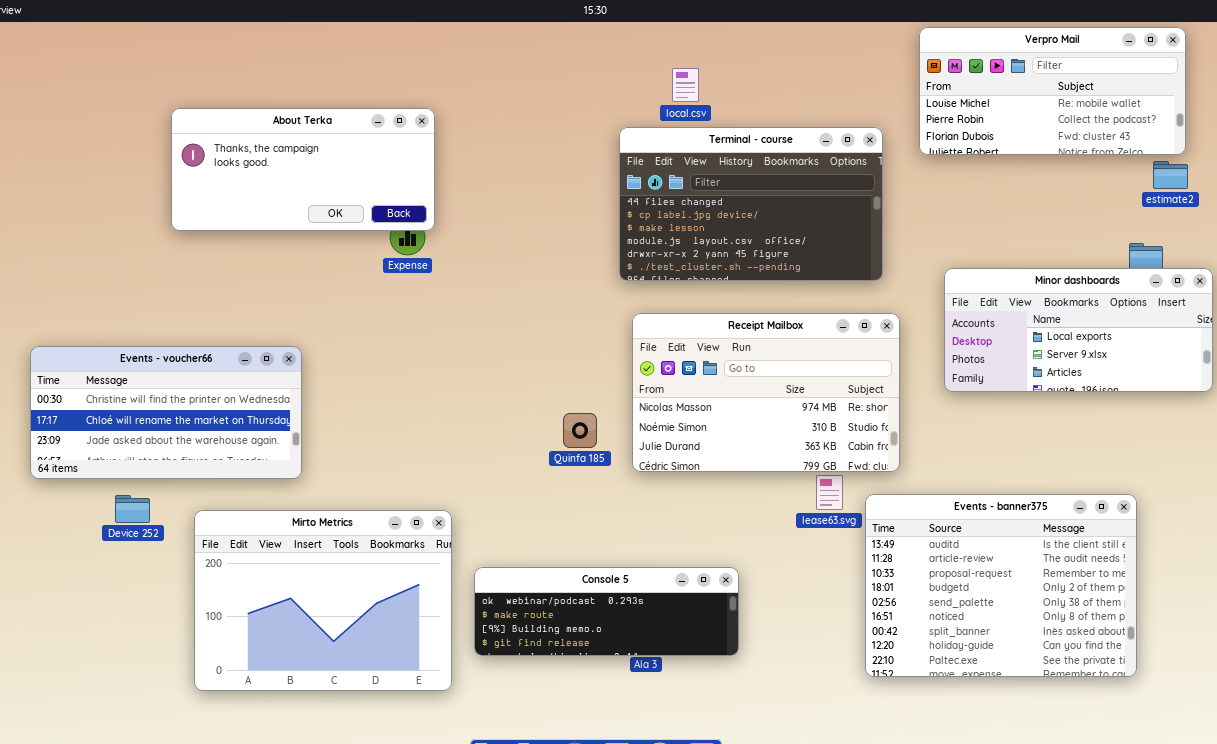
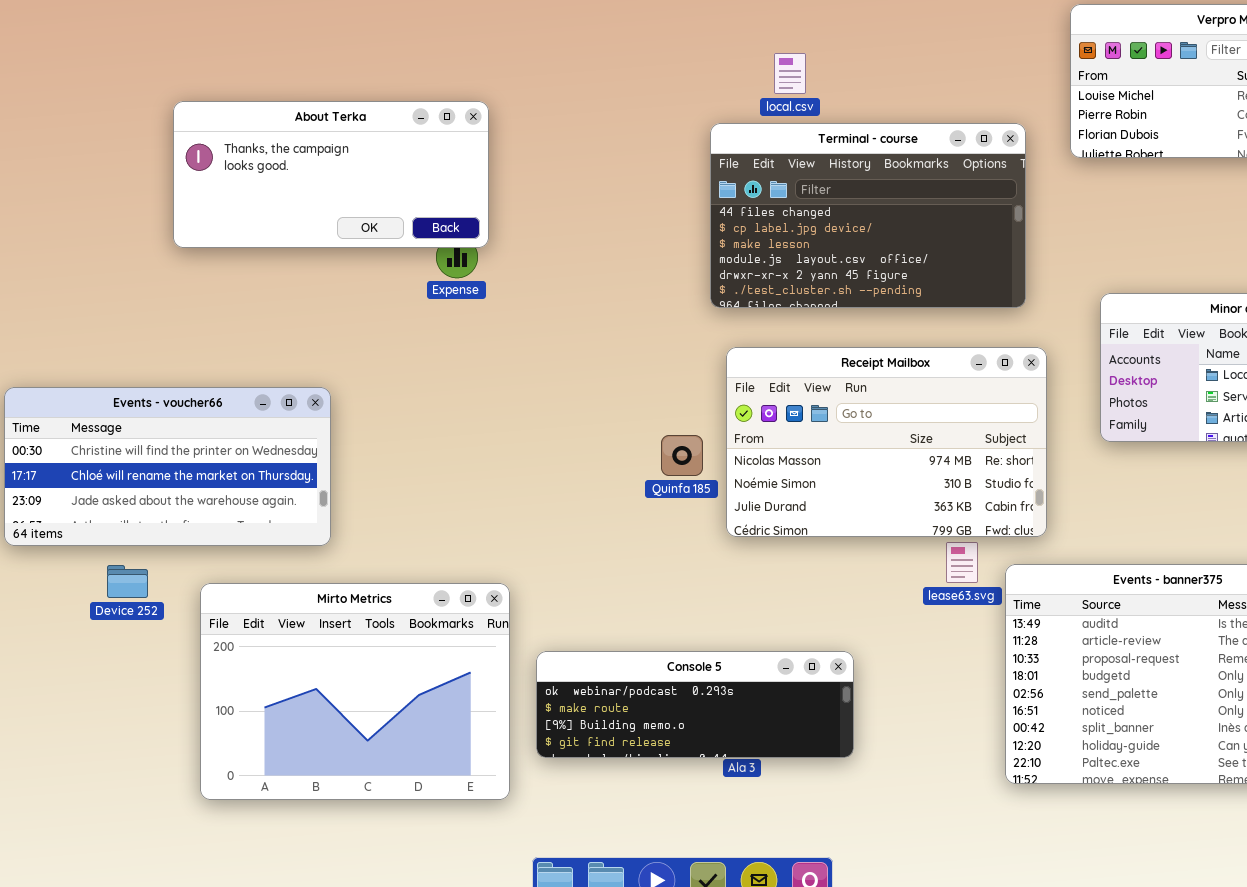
Quinfa 185: [563,413,597,448] -> [661,435,703,476], moved

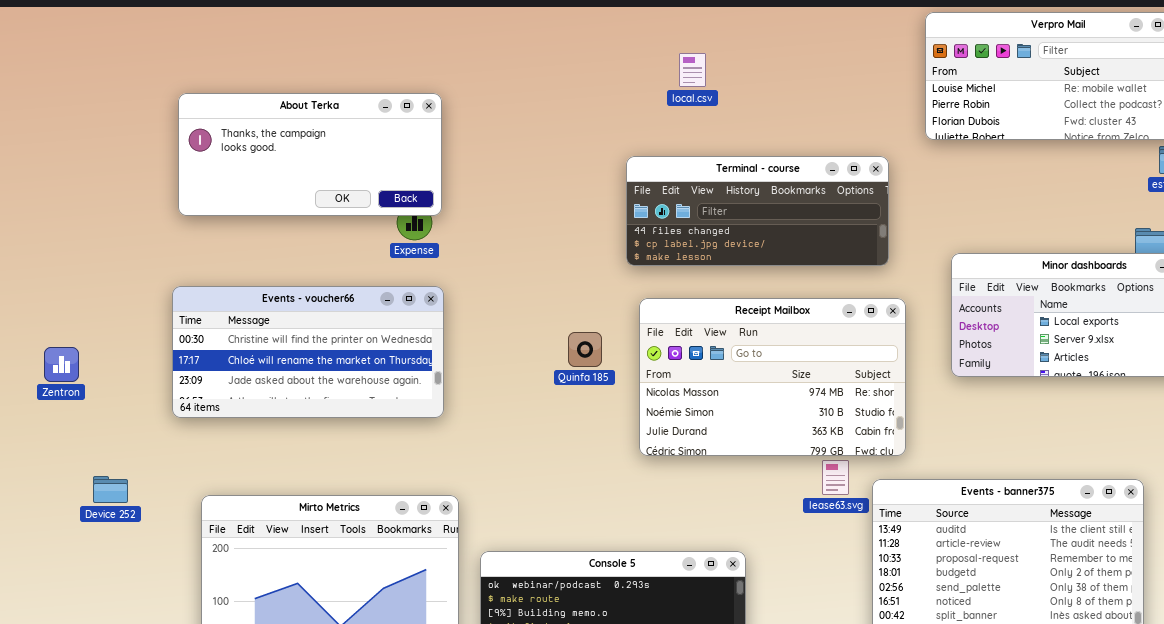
Terminal - course: [710,123,1026,308] -> [626,156,889,266], resized
Events - voucher66: [4,387,331,546] -> [172,286,444,418], moved
Quinfa 185: [661,435,703,476] -> [568,332,602,367], moved
Device 252: [107,565,148,598] -> [93,476,128,503], moved

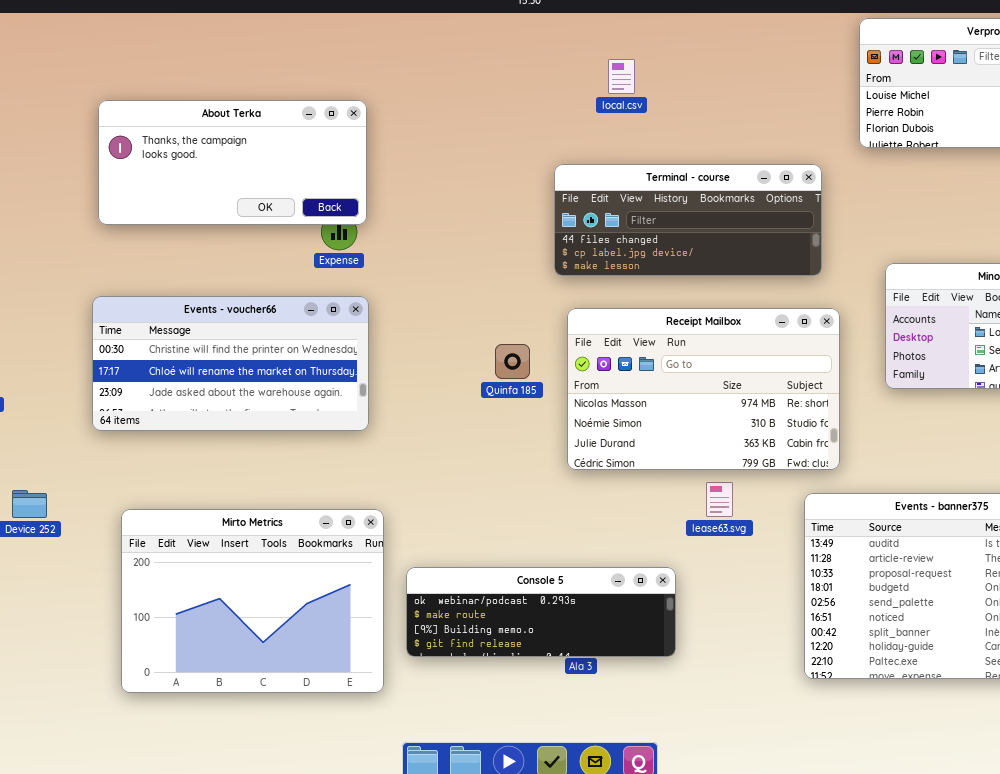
lease63.svg: [822,460,849,495] -> [706,482,733,517], moved

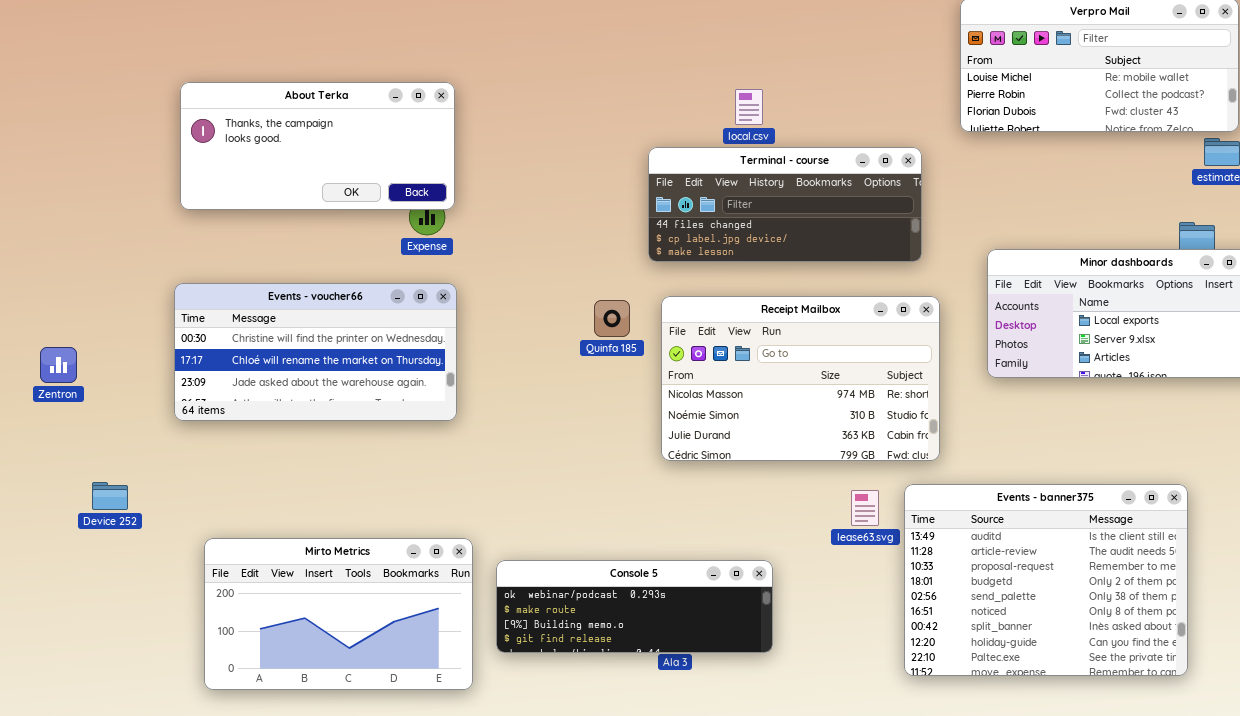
local.csv: [608,59,635,94] -> [735,89,763,125], moved
Quinfa 185: [495,344,530,379] -> [594,300,630,337], moved
lease63.svg: [706,482,733,517] -> [851,490,879,526], moved
Mirto Metrics: [121,509,384,693] -> [204,538,473,690], resized

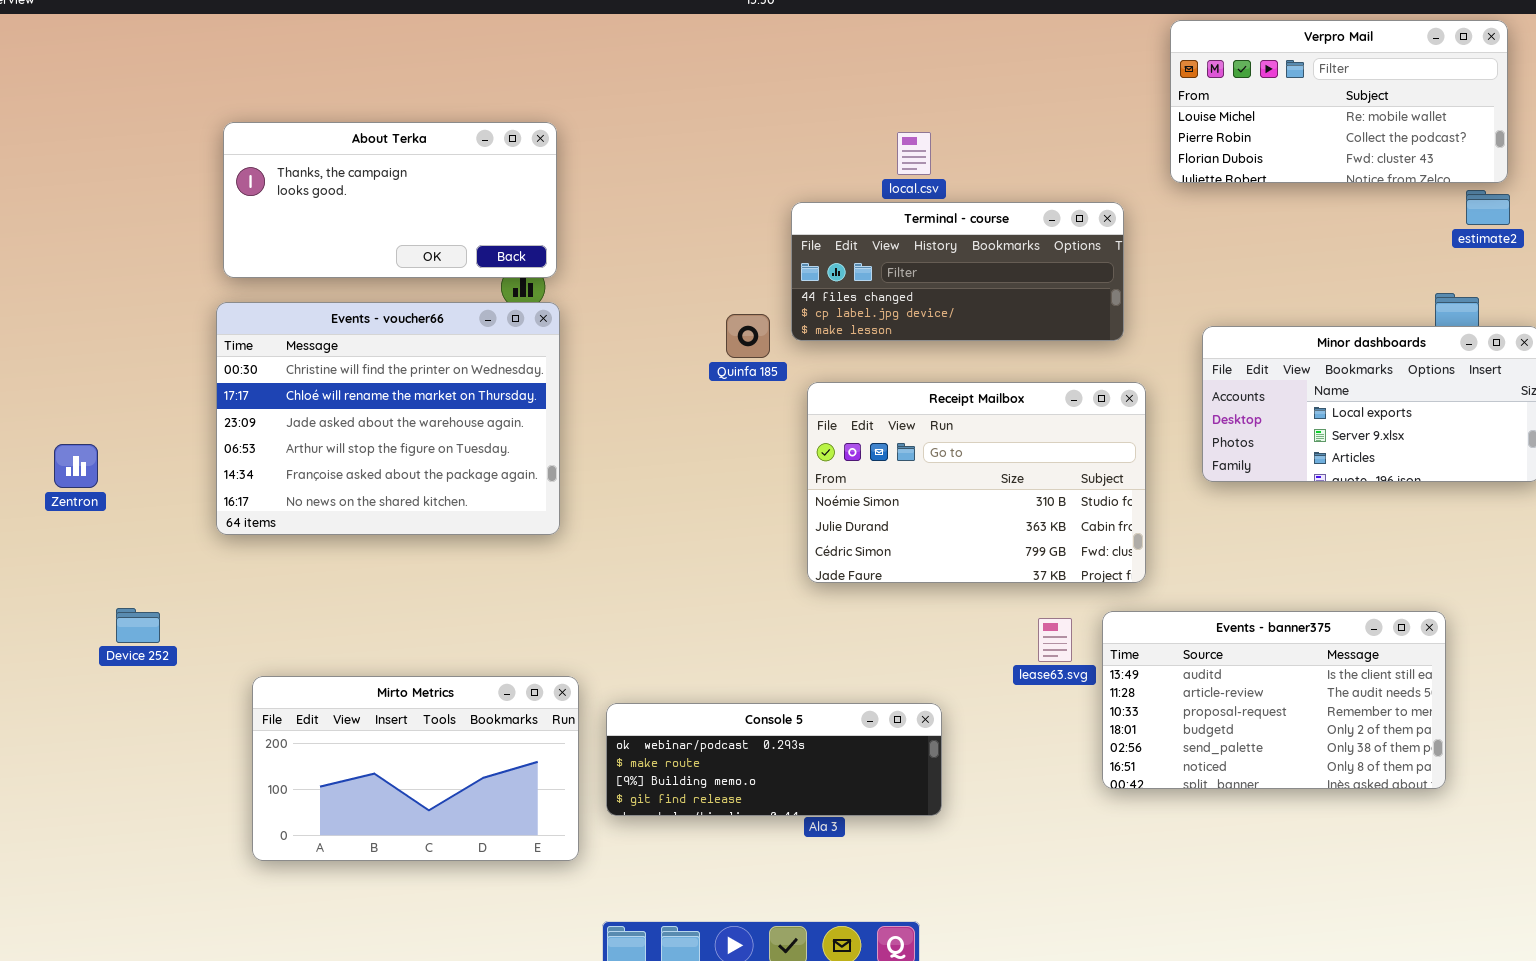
Events - voucher66: [174,283,457,421] -> [216,302,560,535], resized
Receipt Mailbox: [661,296,940,461] -> [807,382,1146,583], scrolled down 1 row
Quinfa 185: [594,300,630,337] -> [726,314,770,358], moved
Events - banner375: [904,484,1188,676] -> [1102,611,1446,789], resized

